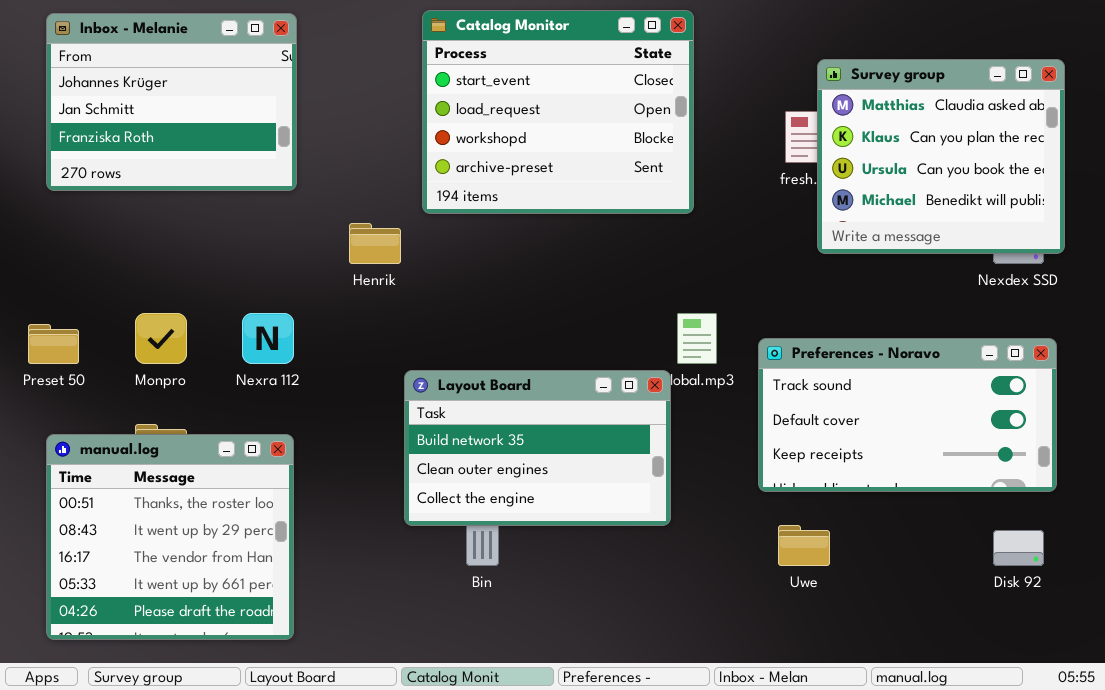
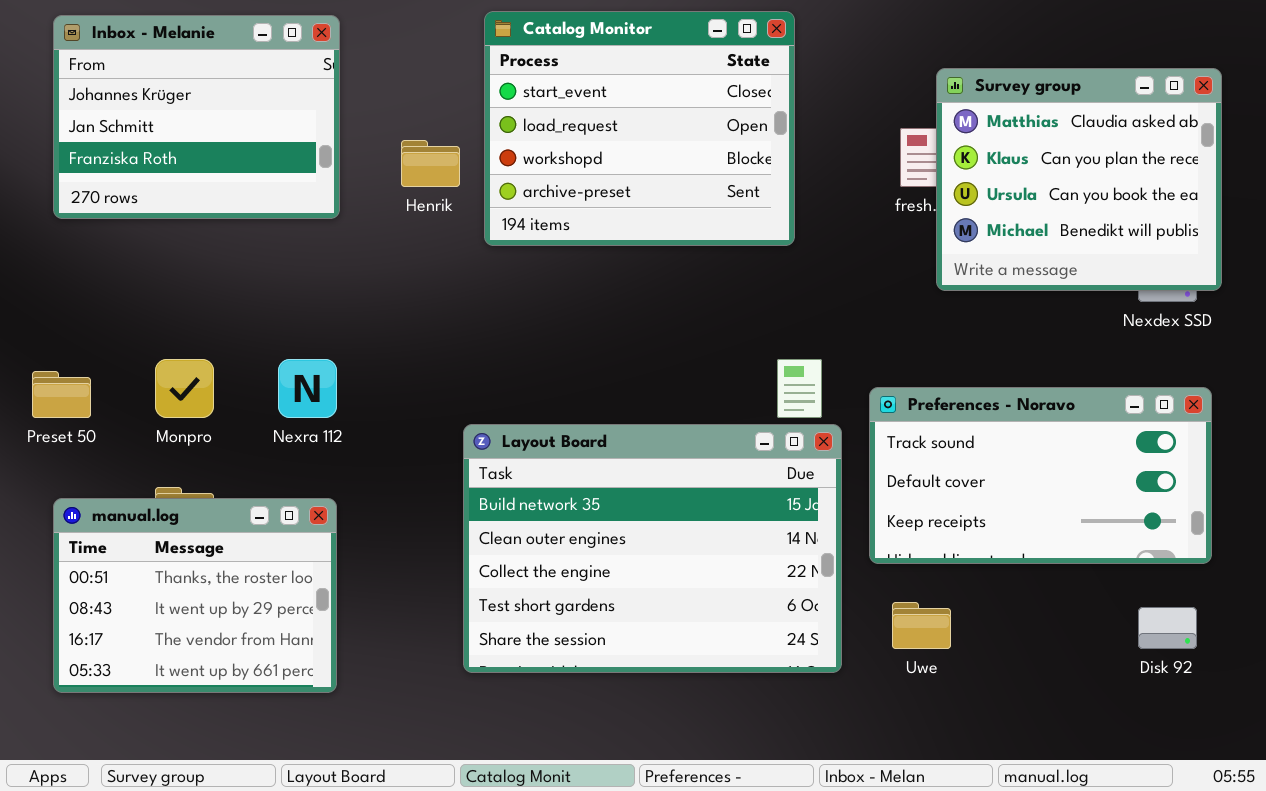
Henrik: [349,223,401,264] -> [401,140,460,187], moved
Layout Board: [404,370,671,526] -> [463,424,842,673], resized
manual.log: [46,434,294,640] -> [53,498,337,693], resized

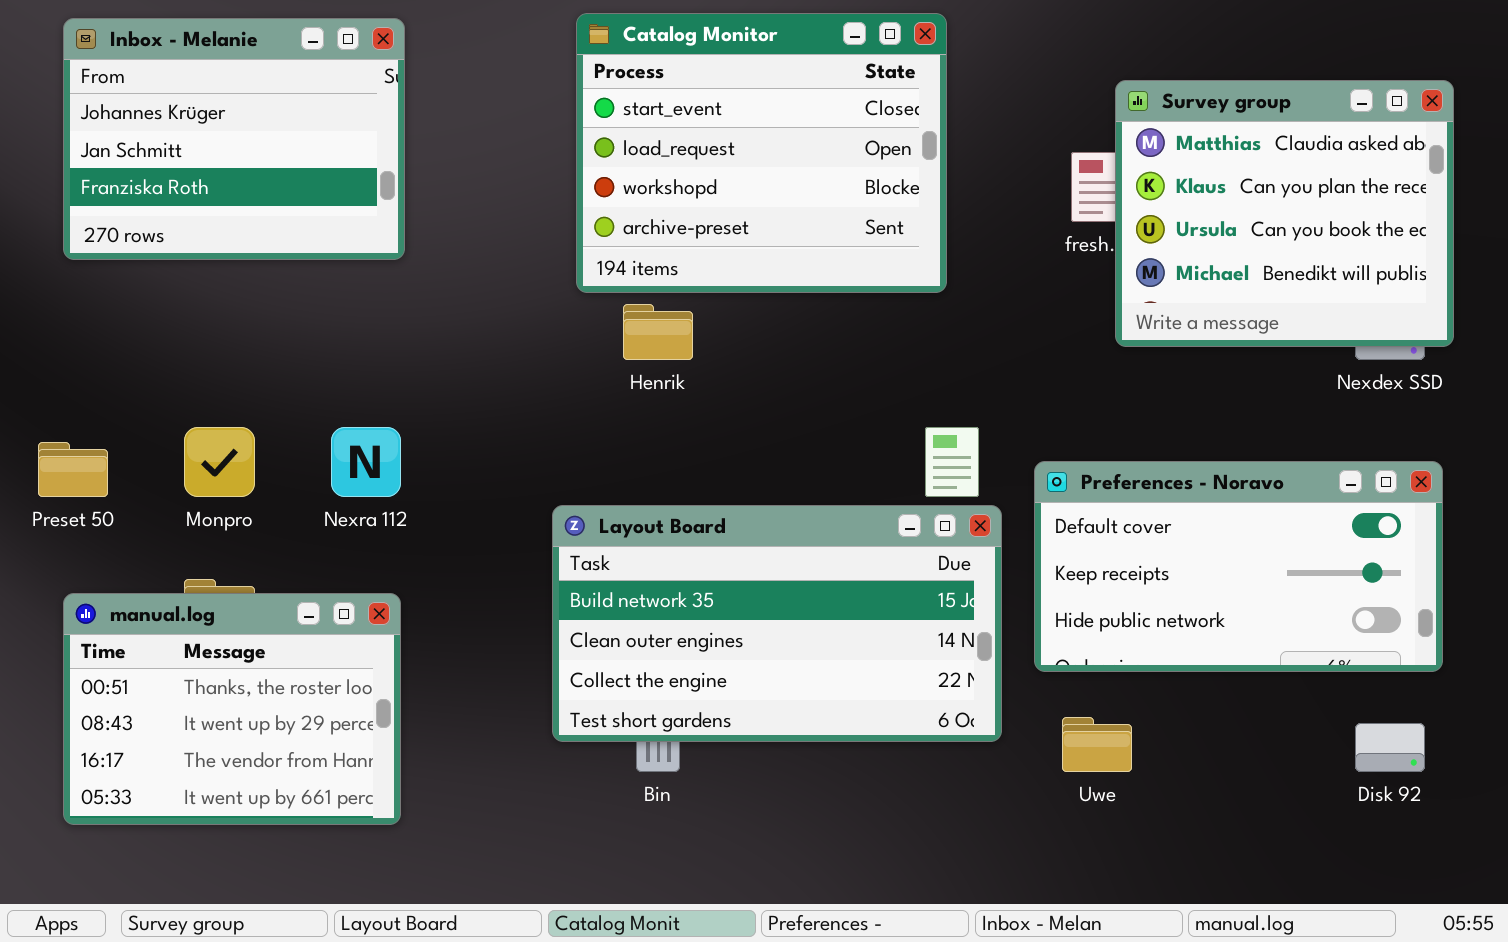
Henrik: [401,140,460,187] -> [623,304,693,360], moved
Preferences - Noravo: [869,387,1212,564] -> [1034,461,1443,672], scrolled down 1 row
Layout Board: [463,424,842,673] -> [552,505,1002,742], resized

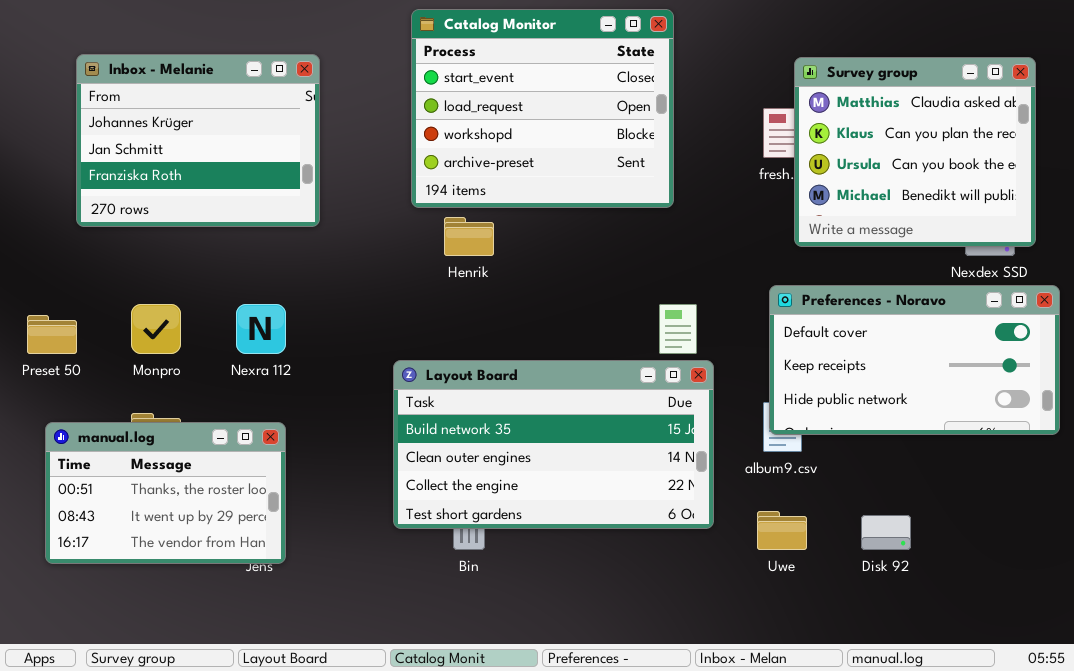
Inbox - Melanie: [63,18,405,260] -> [76,54,320,227], moved
Preferences - Noravo: [1034,461,1443,672] -> [769,285,1060,435], moved
manual.log: [63,593,401,825] -> [45,422,286,564], resized
Disk 92: [1355,723,1425,772] -> [861,515,911,550], moved

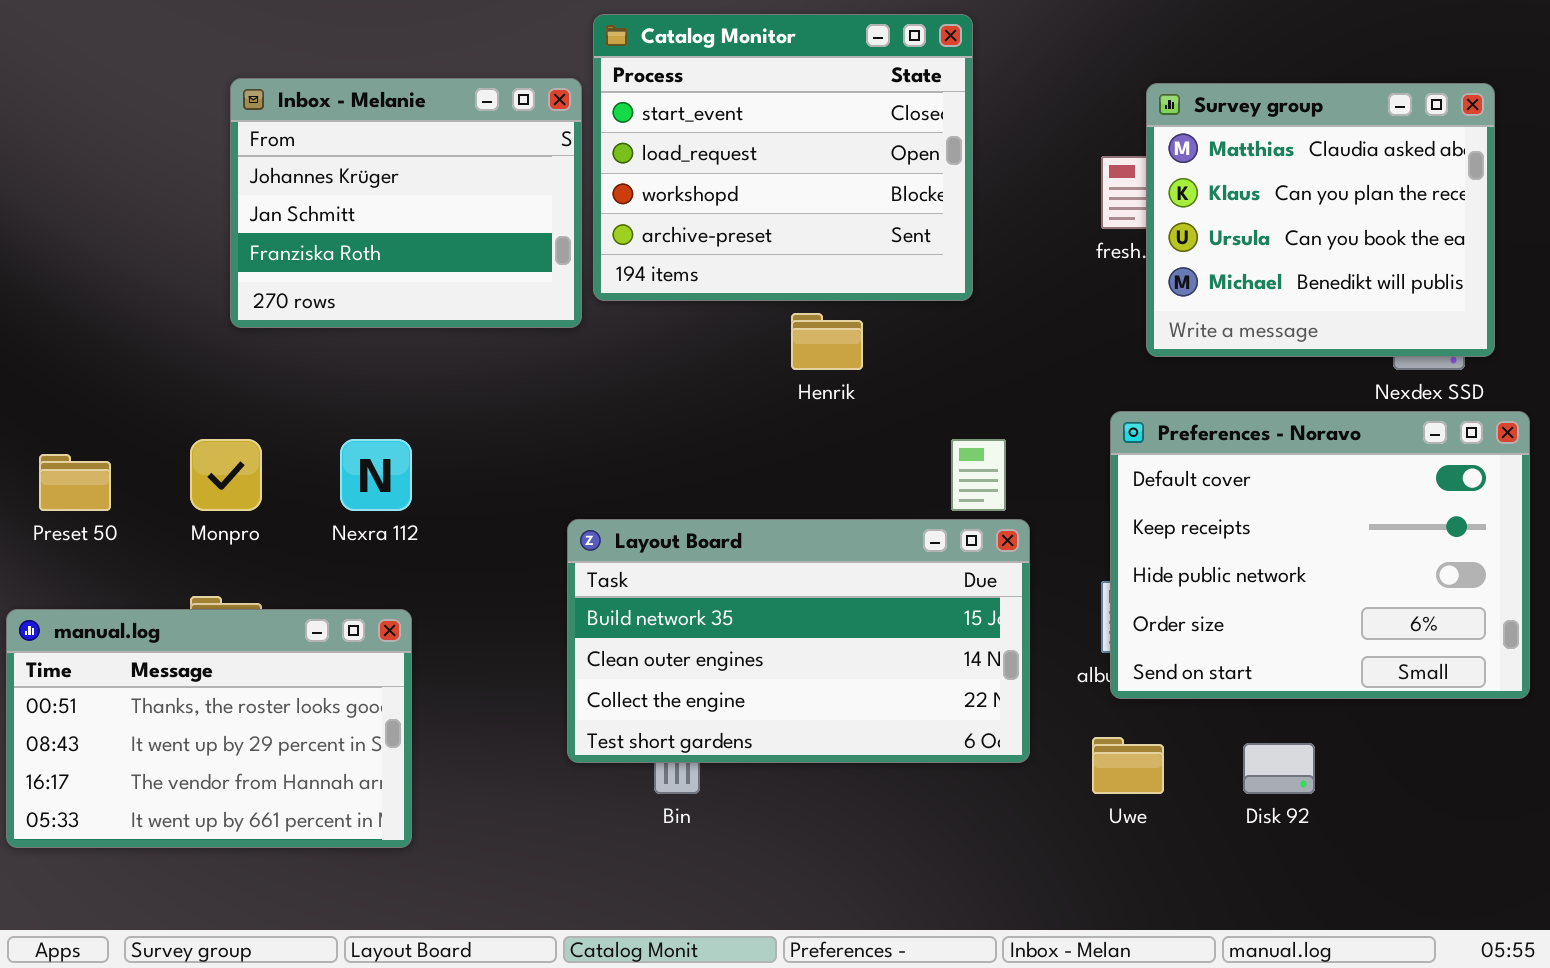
Inbox - Melanie: [76,54,320,227] -> [230,78,582,328], moved
Henrik: [444,217,494,256] -> [791,313,863,370], moved
Preferences - Noravo: [769,285,1060,435] -> [1110,411,1530,699], resized
manual.log: [45,422,286,564] -> [6,609,412,848], resized

